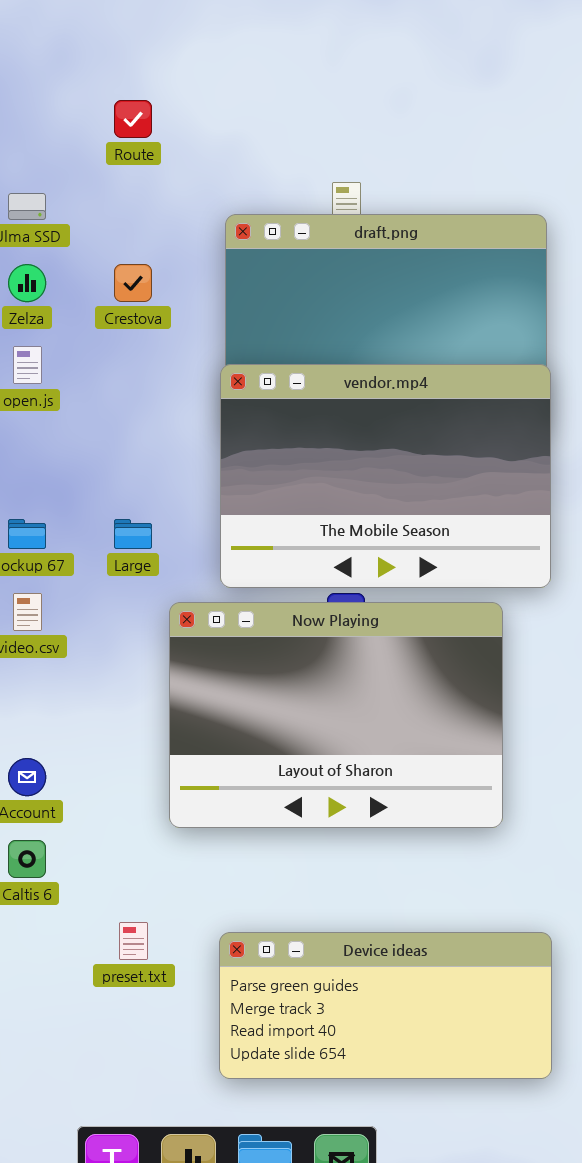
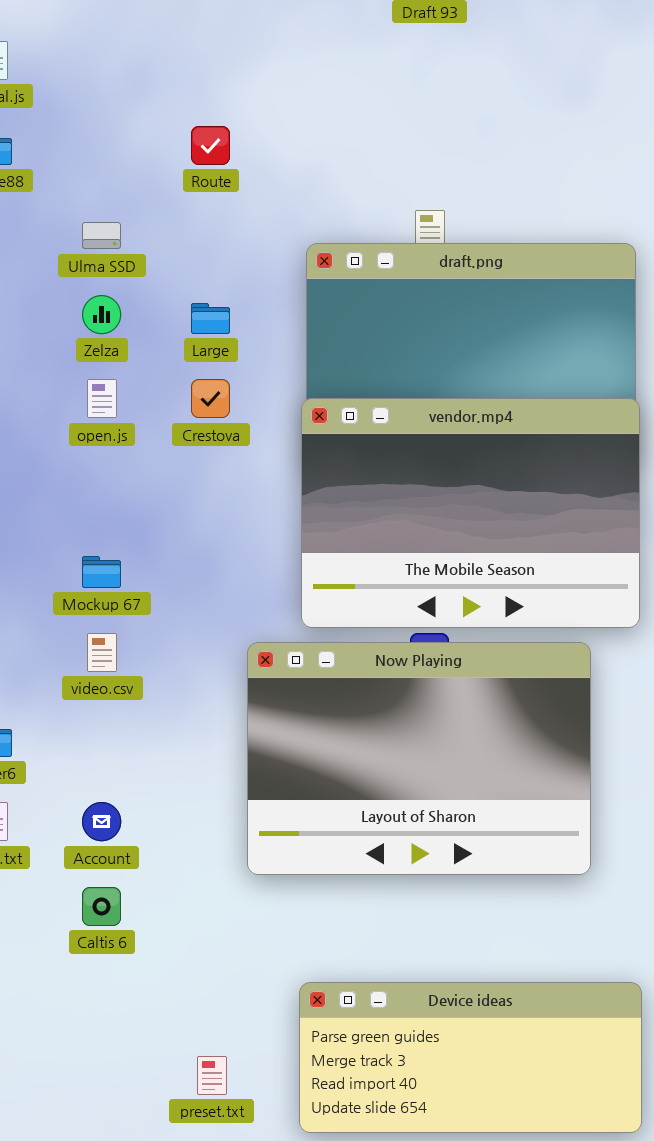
Crestova: [114,264,152,302] -> [191,379,230,418], moved
Large: [114,519,152,549] -> [191,303,230,334], moved
preset.txt: [119,922,148,960] -> [197,1056,227,1095], moved

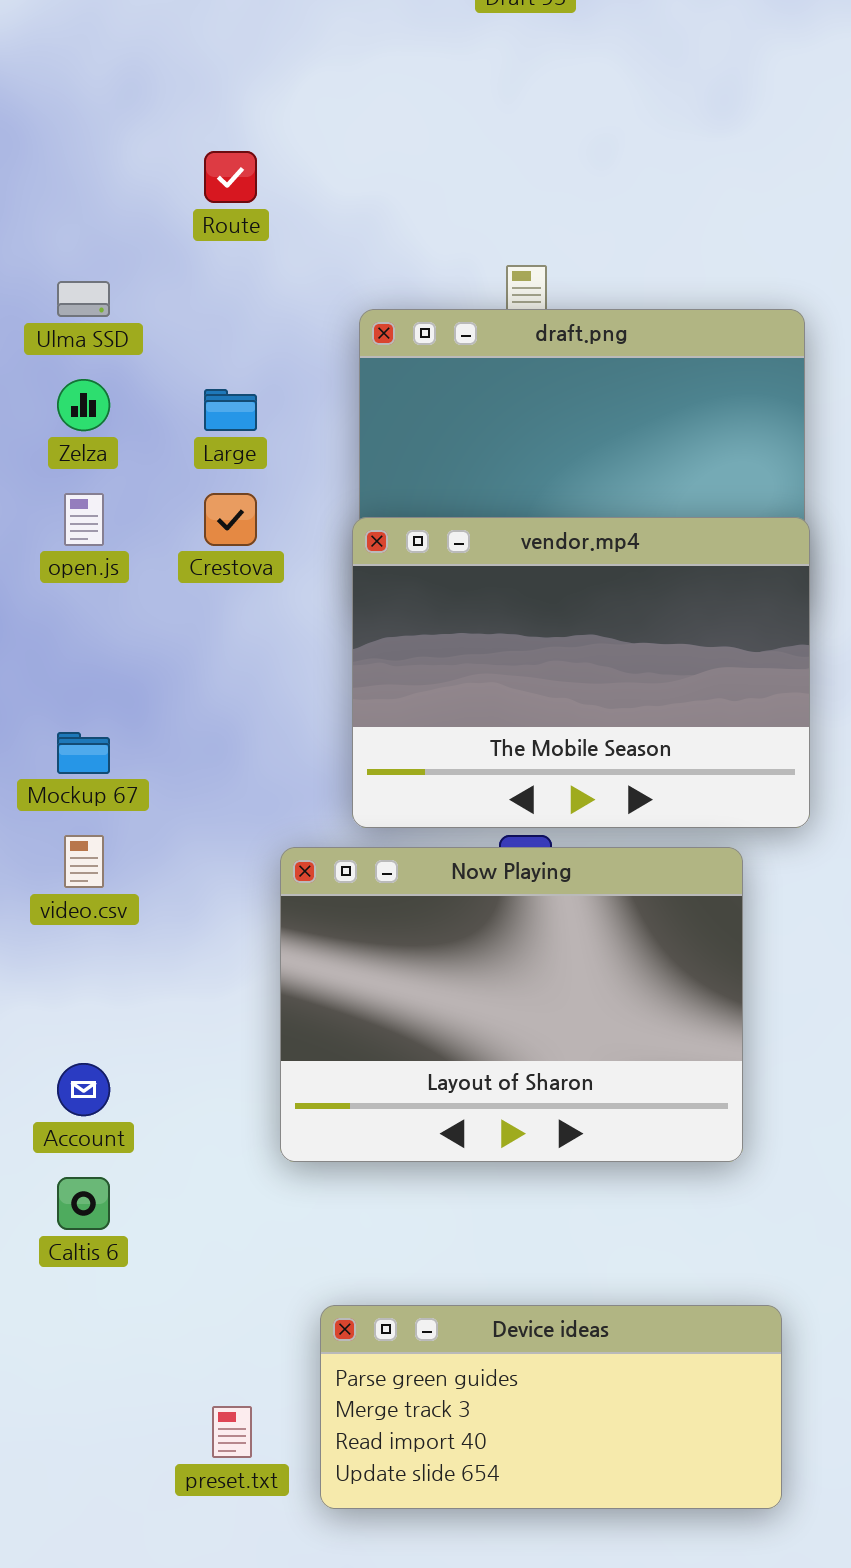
Device ideas: [299,982,642,1133] -> [320,1305,782,1509], moved

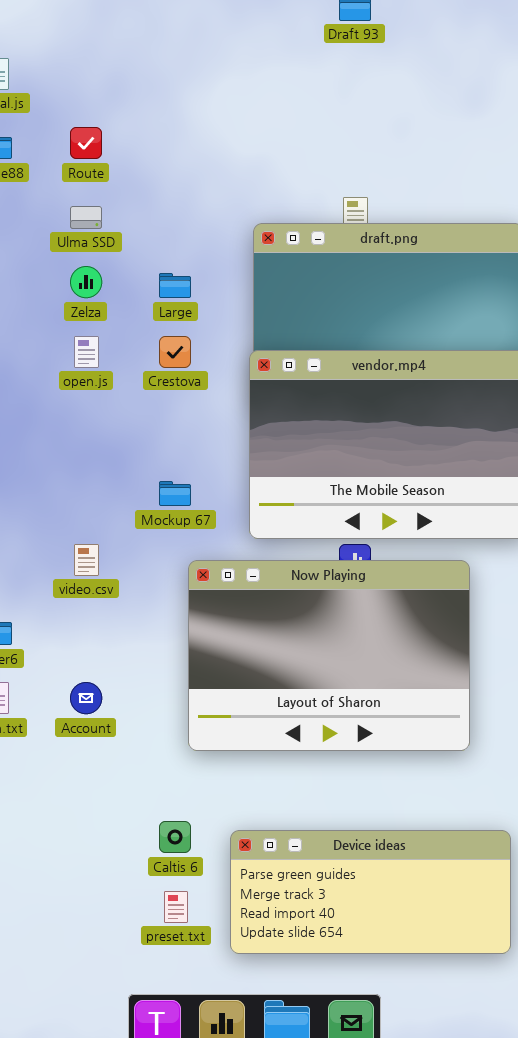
Route: [204,151,257,203] -> [70,127,102,159], moved
Mockup 67: [57,732,110,774] -> [159,481,191,506], moved
Now Playing: [280,847,743,1162] -> [188,560,470,751], moved
Caltis 6: [57,1177,110,1230] -> [159,821,191,853], moved

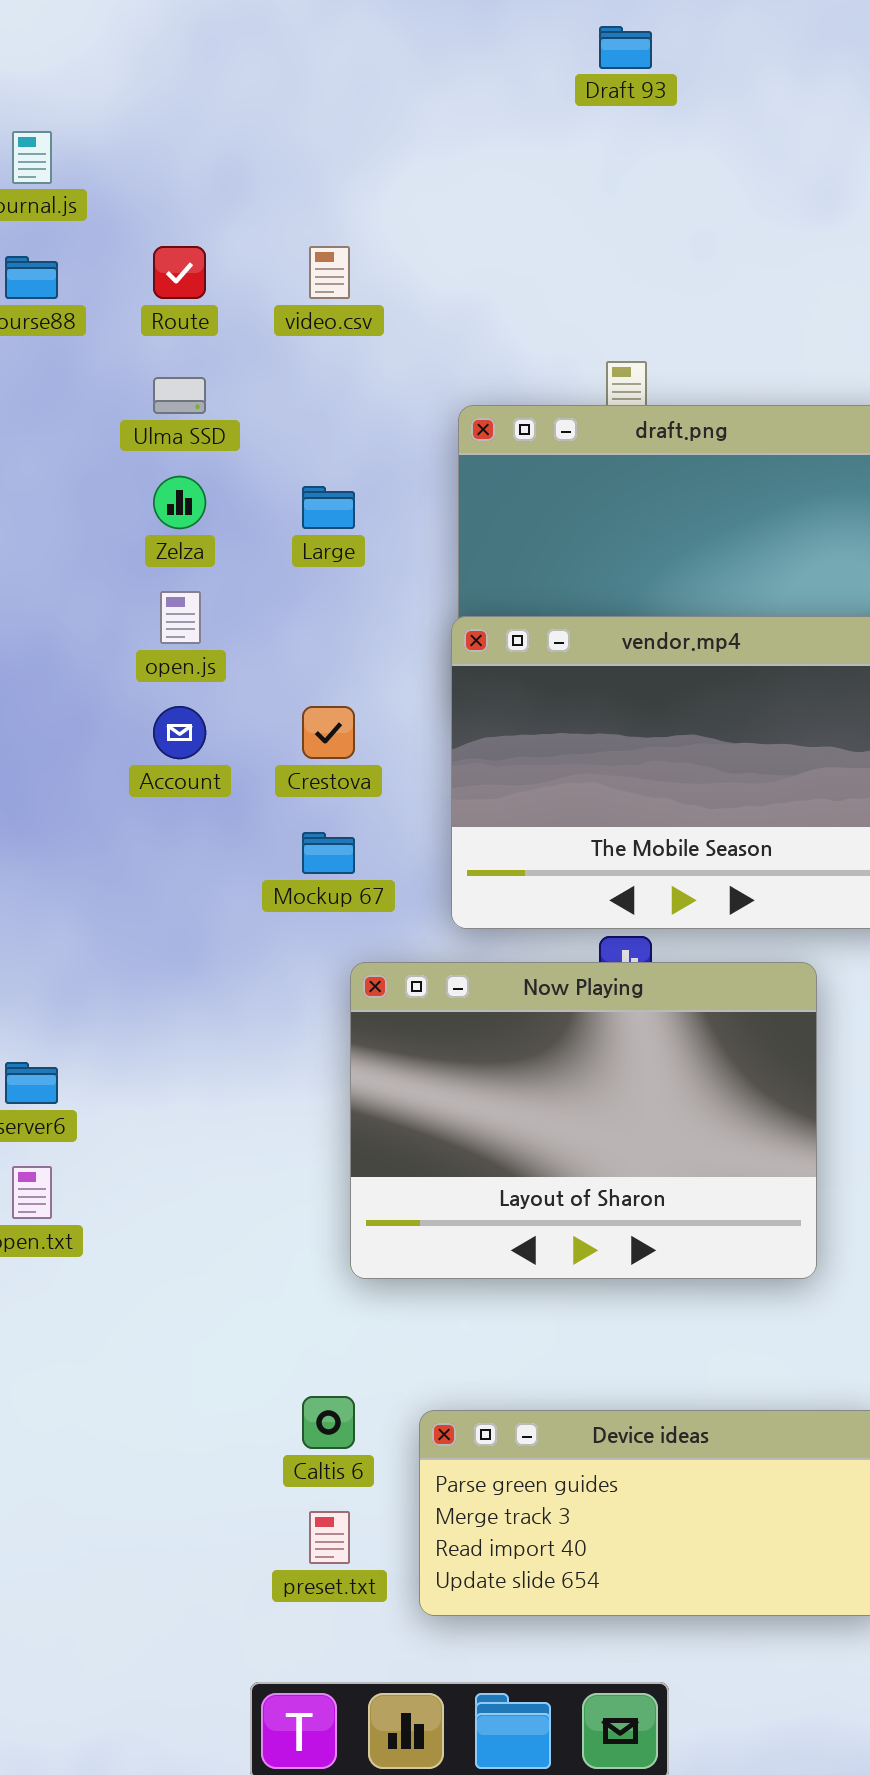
Crestova: [159,336,191,368] -> [302,706,355,759], moved
video.csv: [74,544,99,576] -> [309,246,350,299], moved
Account: [70,682,102,714] -> [153,706,206,759], moved

